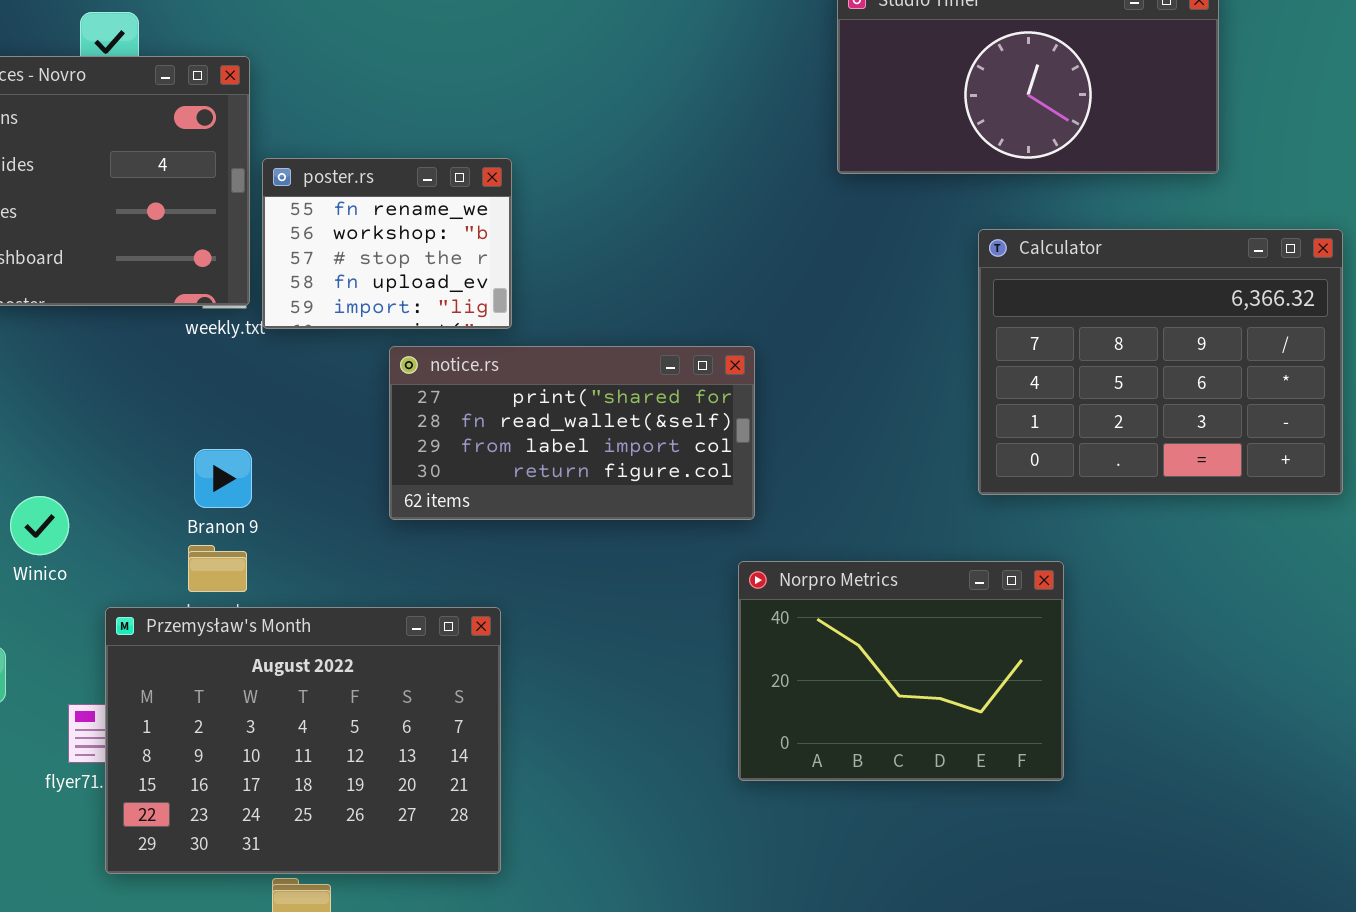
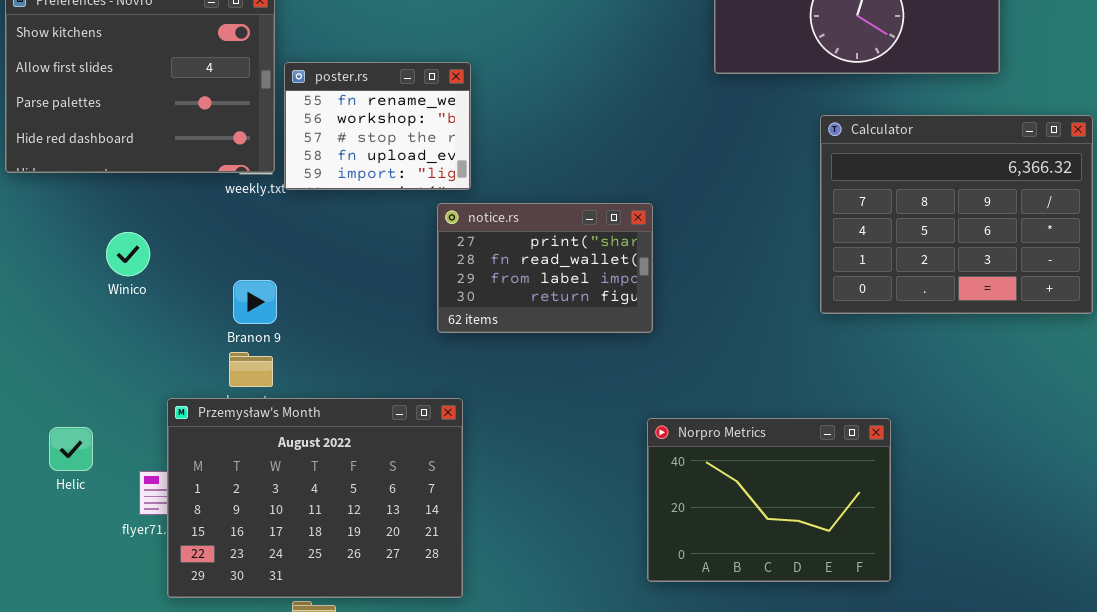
notice.rs: [389,346,755,520] -> [437,203,653,333], resized
Winico: [10,496,69,555] -> [106,232,150,276], moved
Norpro Metrics: [738,561,1064,781] -> [647,418,891,582], moved

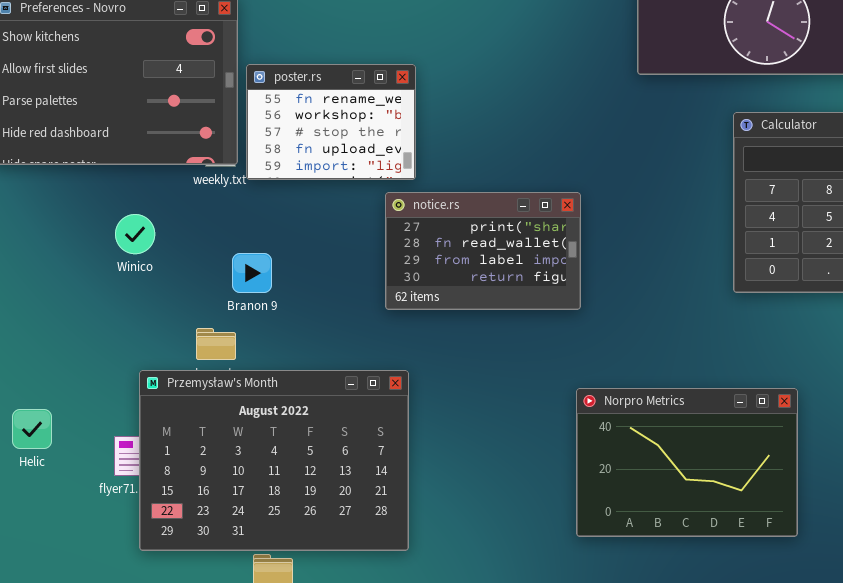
Winico: [106,232,150,276] -> [115,214,155,254], moved
Branon 9: [233,280,277,324] -> [232,253,272,293], moved
Helic: [49,427,93,471] -> [12,409,52,449], moved

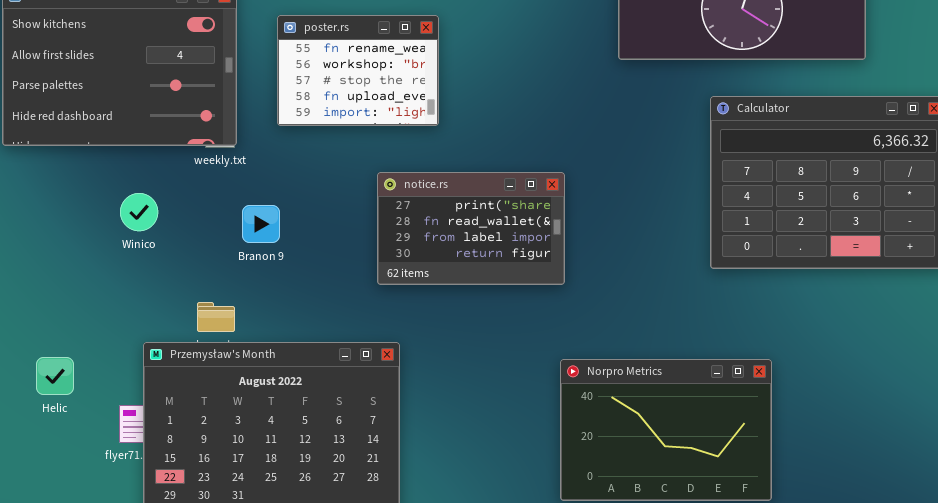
poster.rs: [246,64,416,180] -> [277,15,439,126], moved
Branon 9: [232,253,272,293] -> [242,205,280,243], moved
Helic: [12,409,52,449] -> [36,357,74,395], moved

